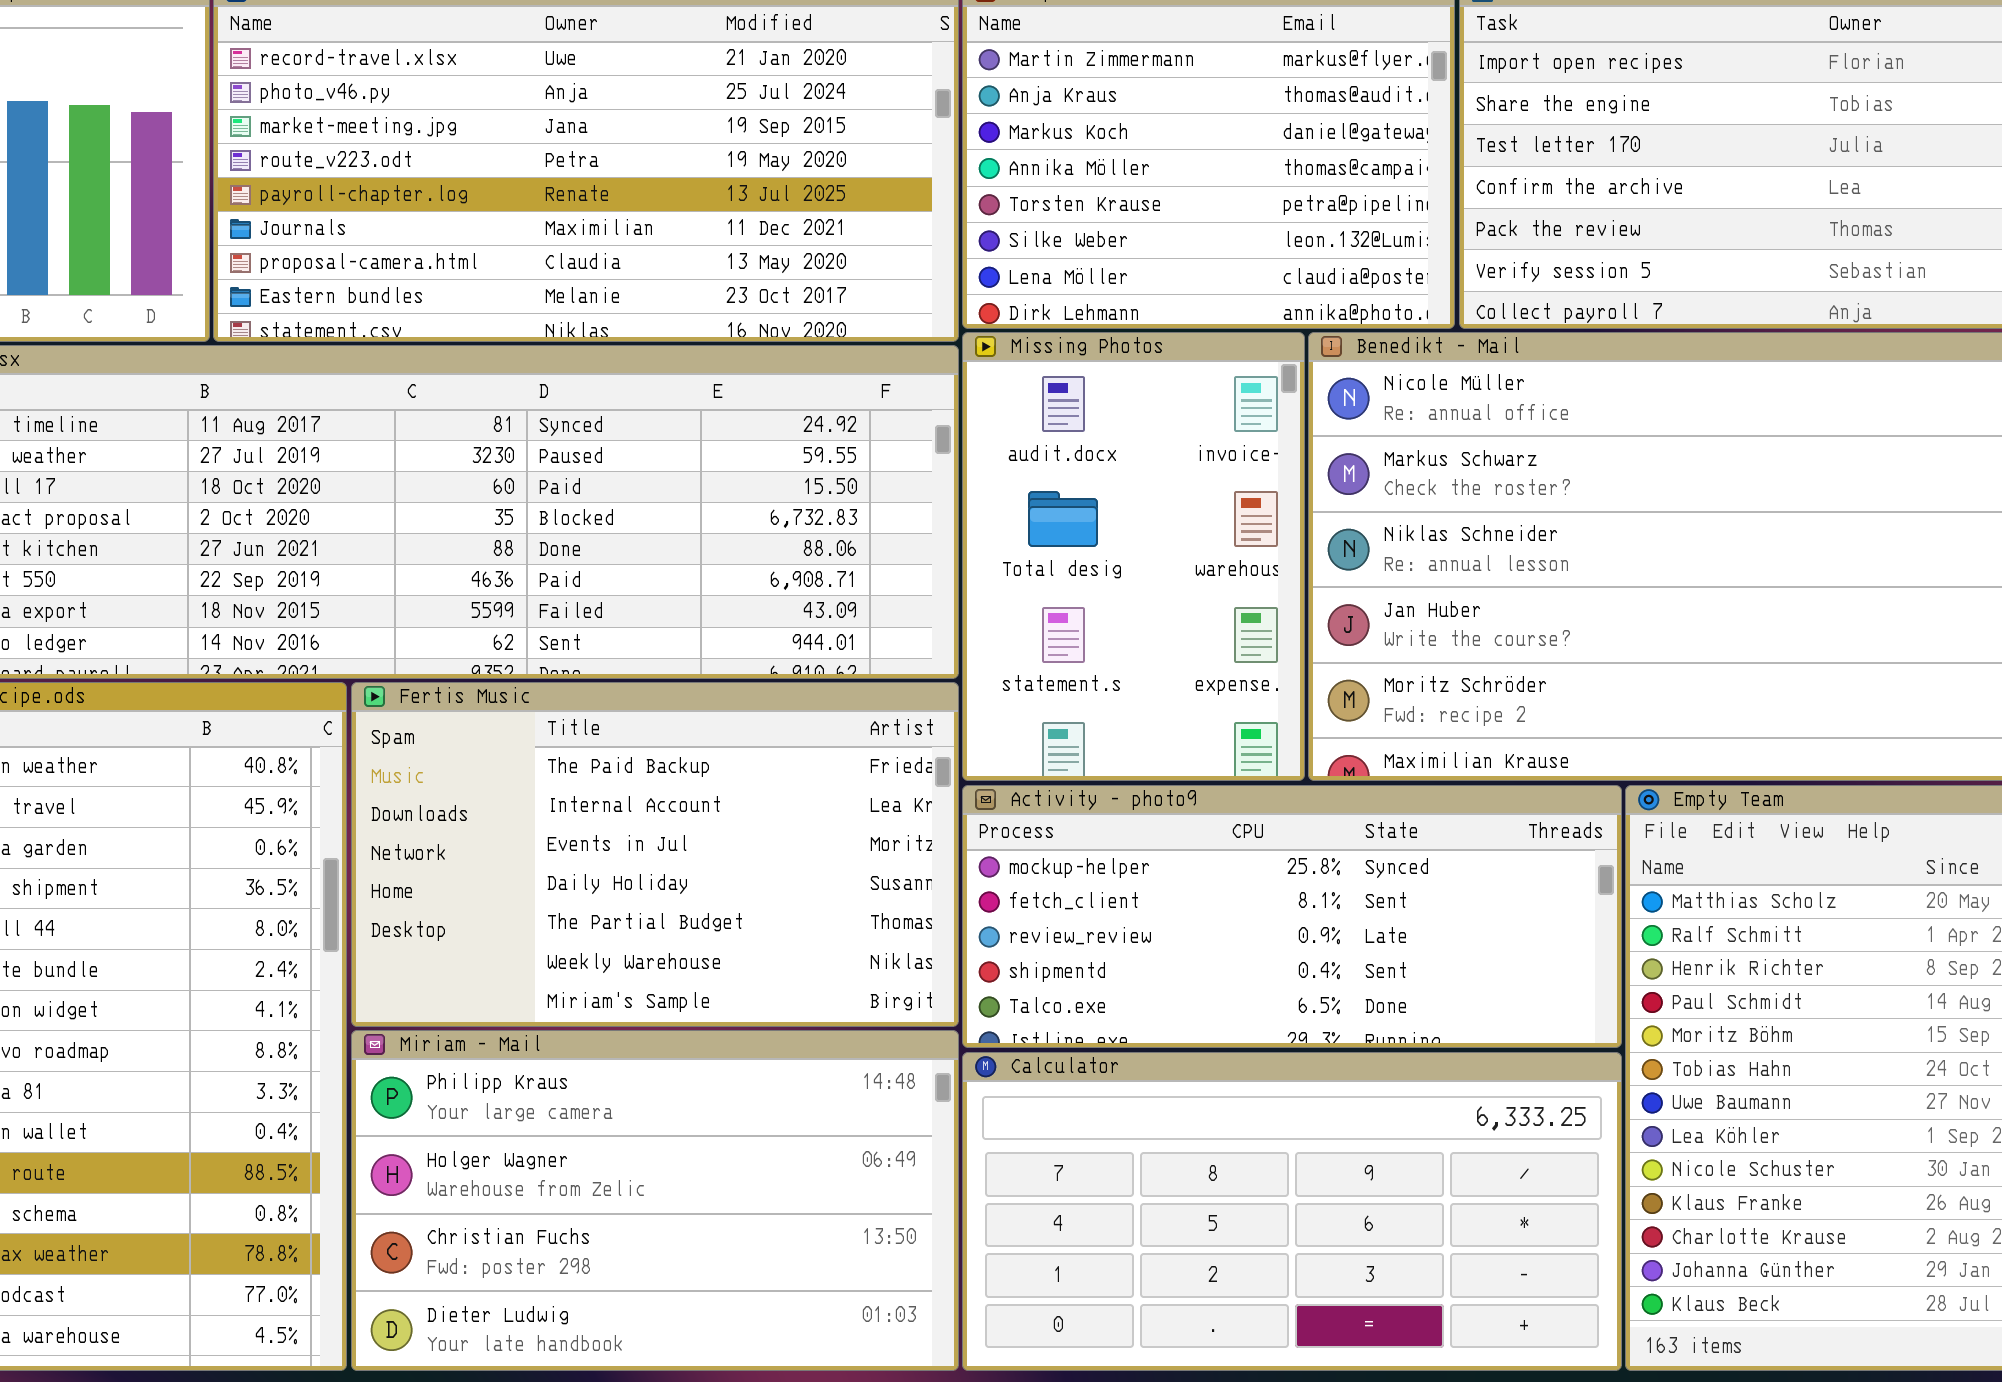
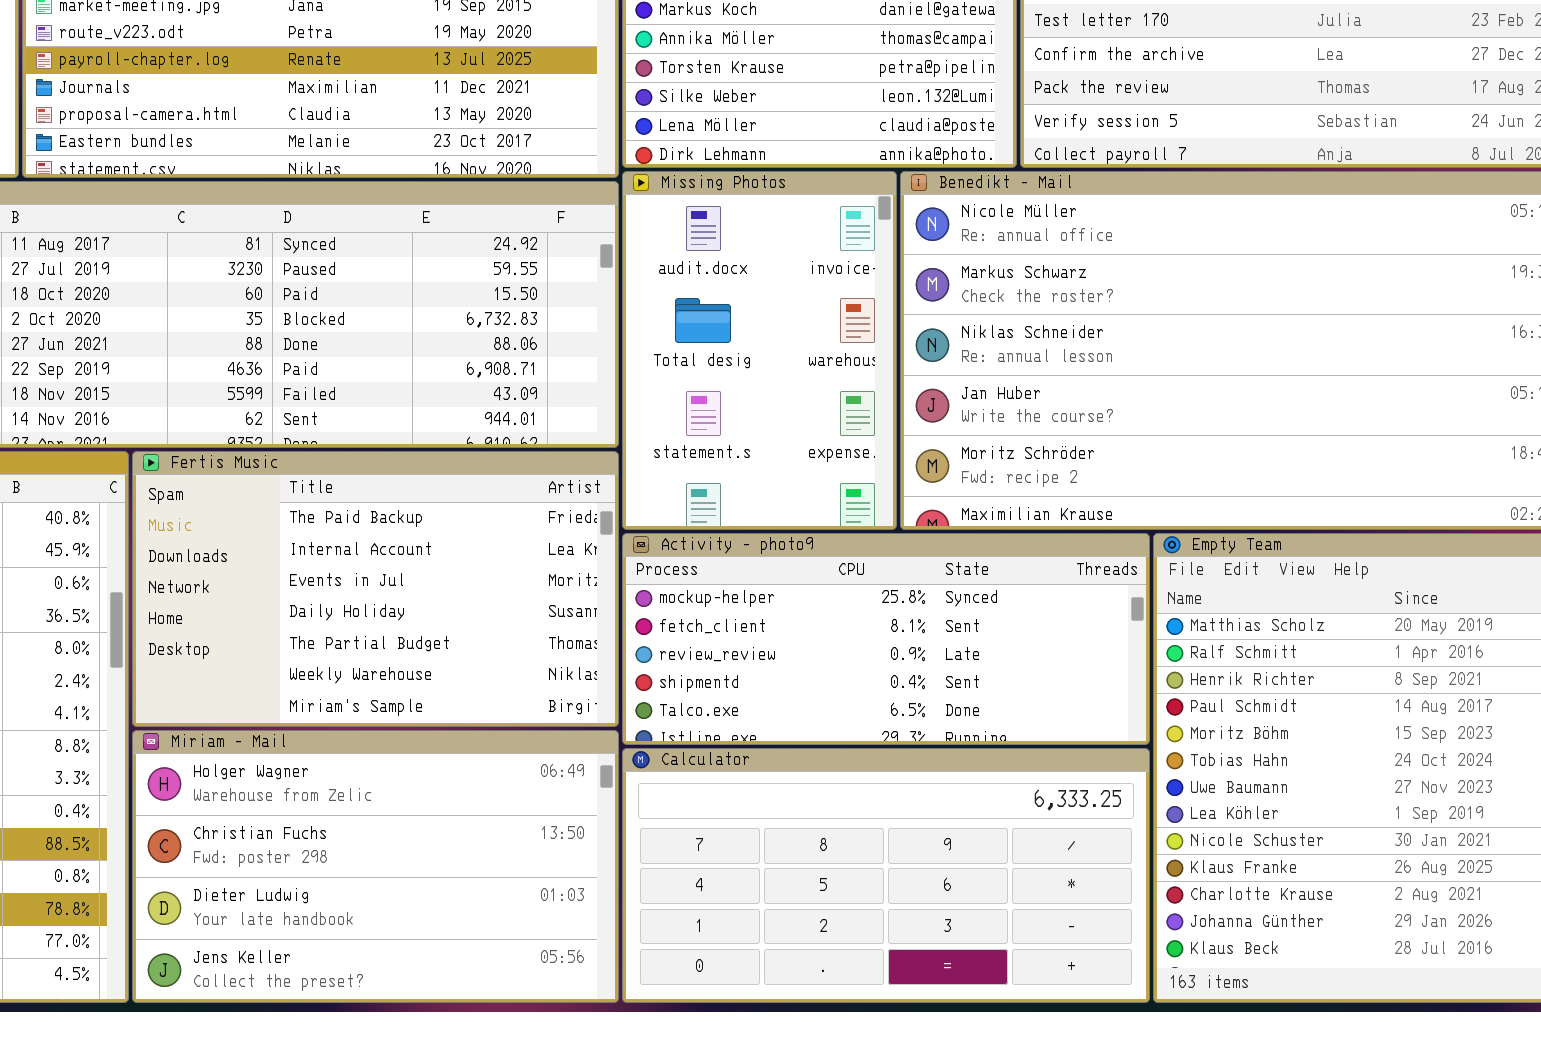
Miriam - Mail: [351,1030,959,1371] -> [132,730,619,1003], scrolled down 1 row

